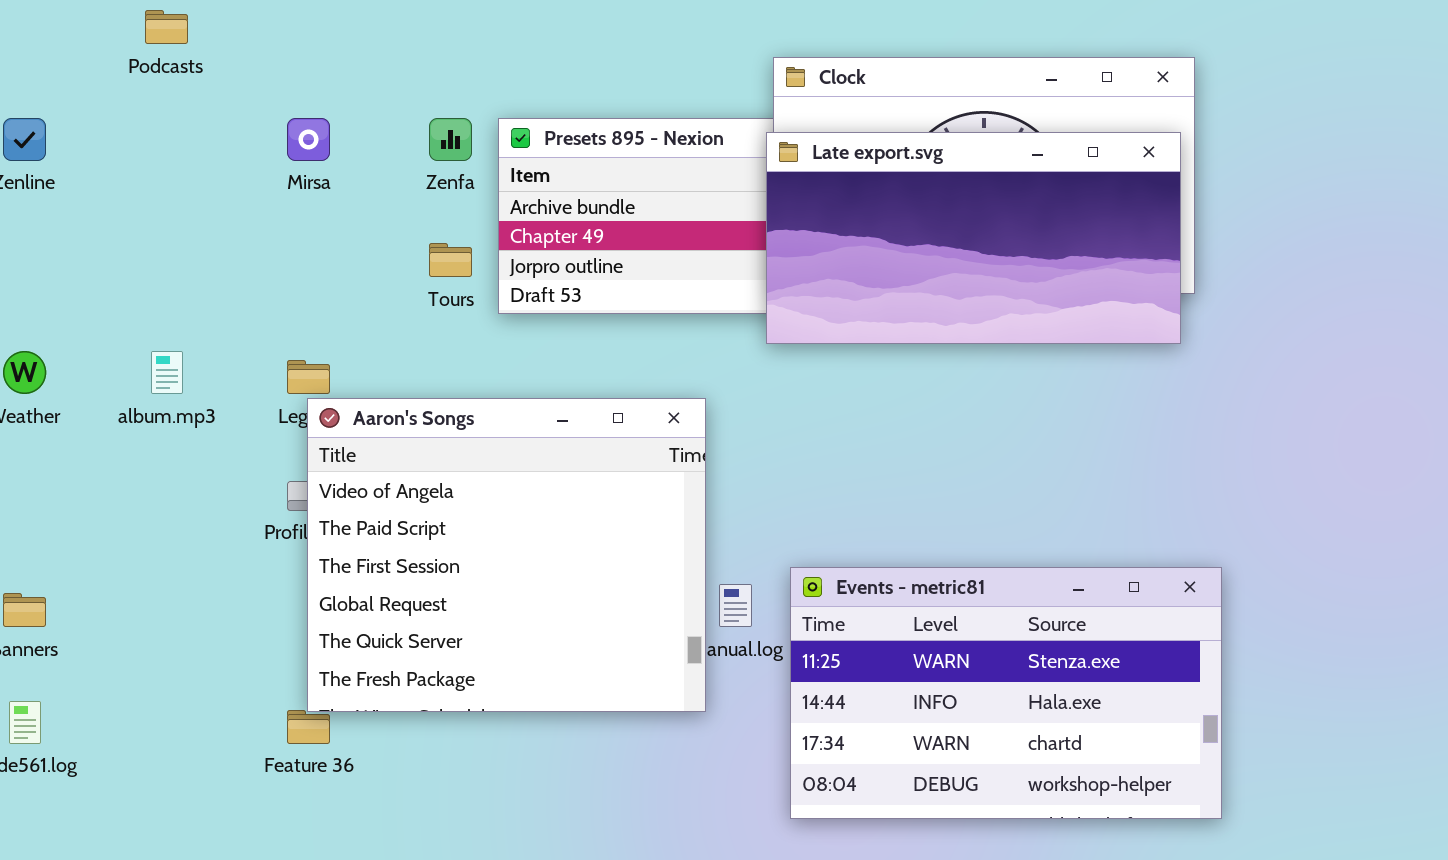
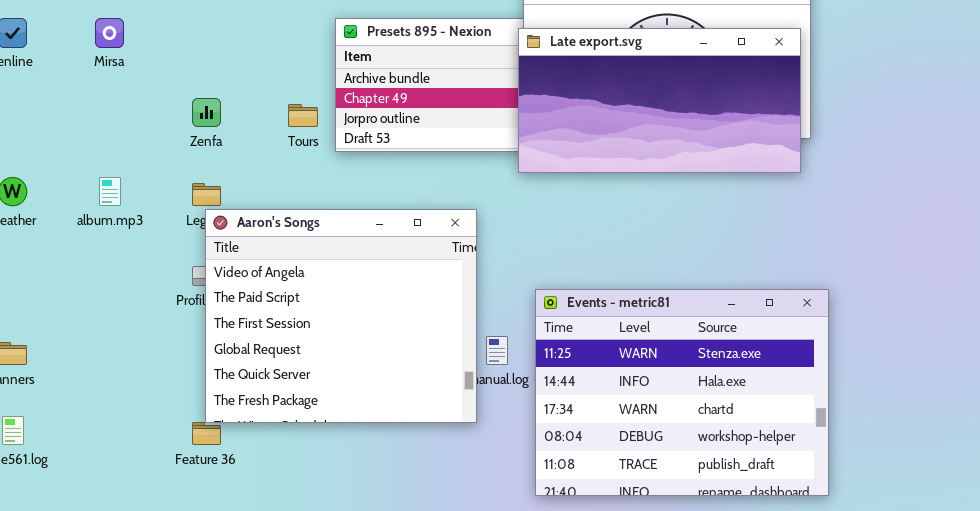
Mirsa: [287,118,330,161] -> [95,18,124,48], moved
Zenfa: [429,118,472,161] -> [192,98,221,127], moved
Events - metric81: [790,567,1222,819] -> [535,289,829,496], resized

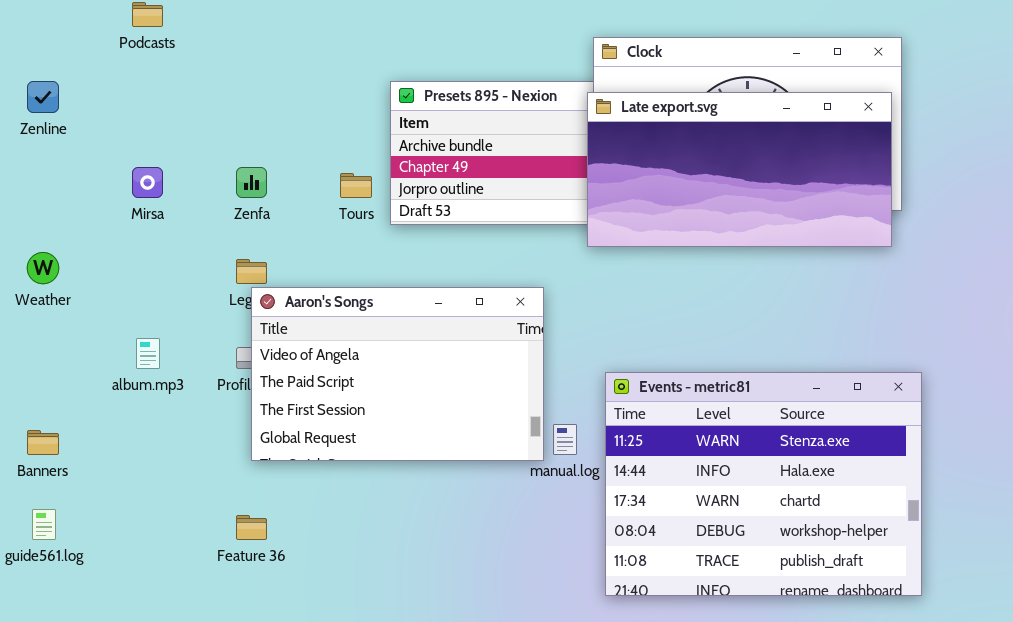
Mirsa: [95,18,124,48] -> [132,167,163,198], moved
album.mp3: [99,177,121,206] -> [136,338,160,369], moved
Aaron's Songs: [205,209,477,423] -> [251,287,544,461], resized

